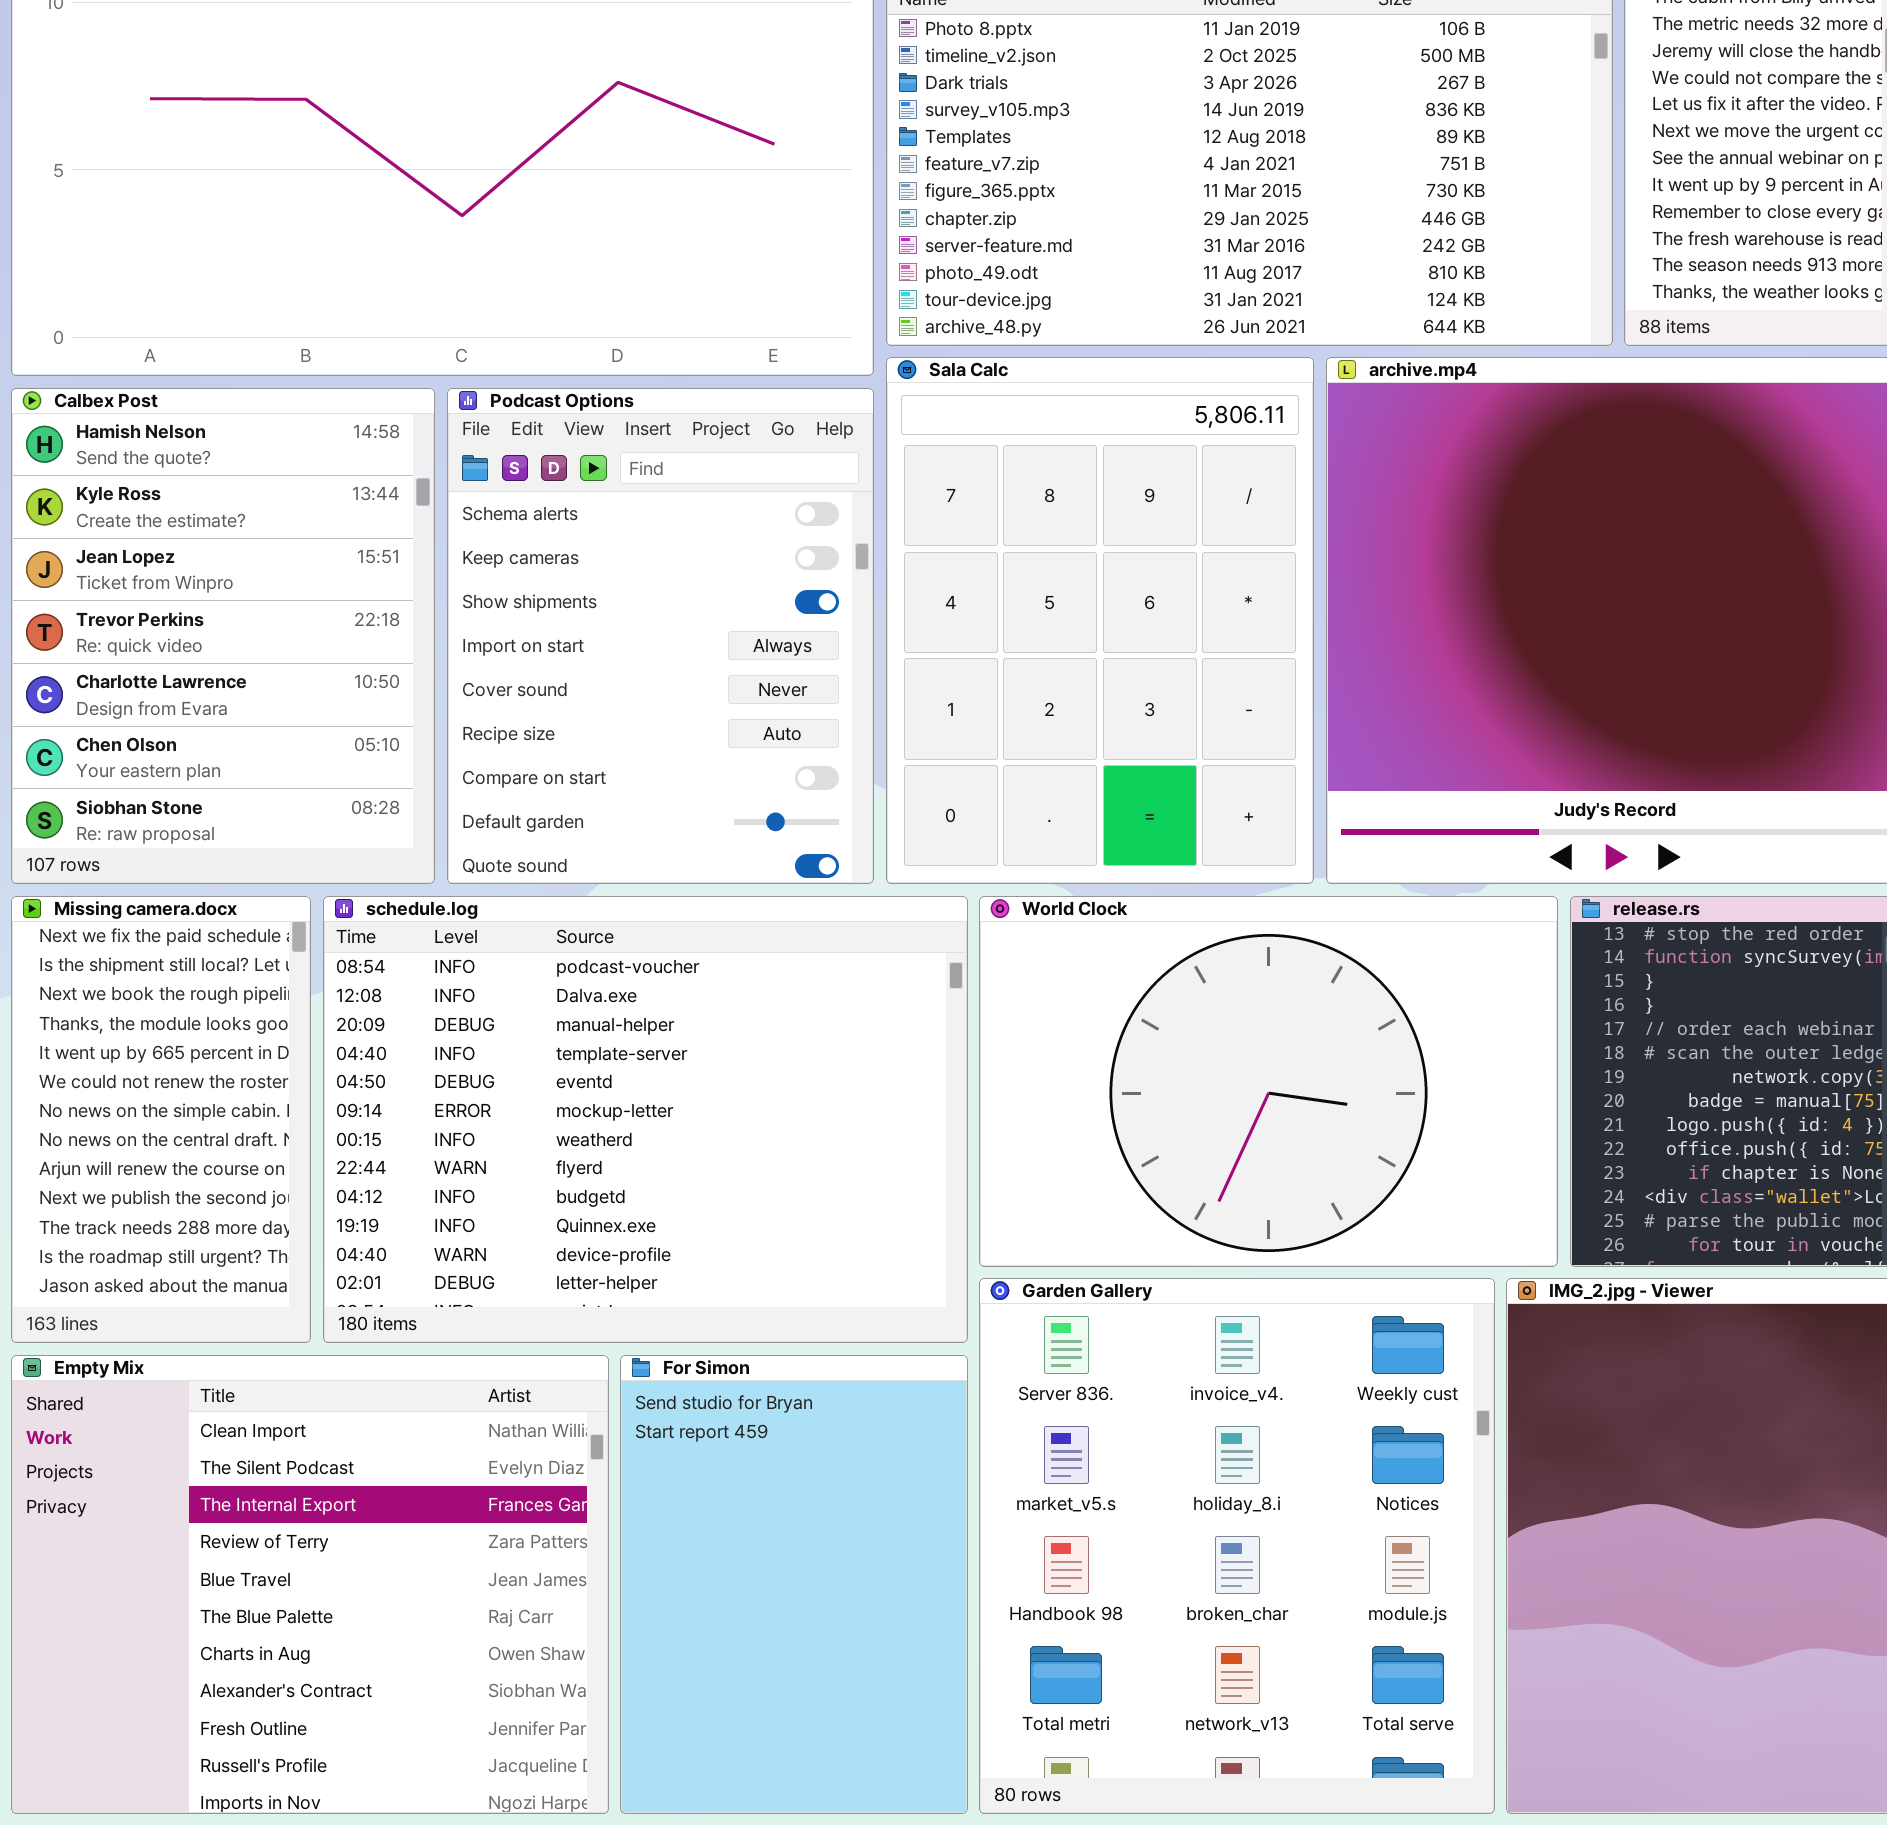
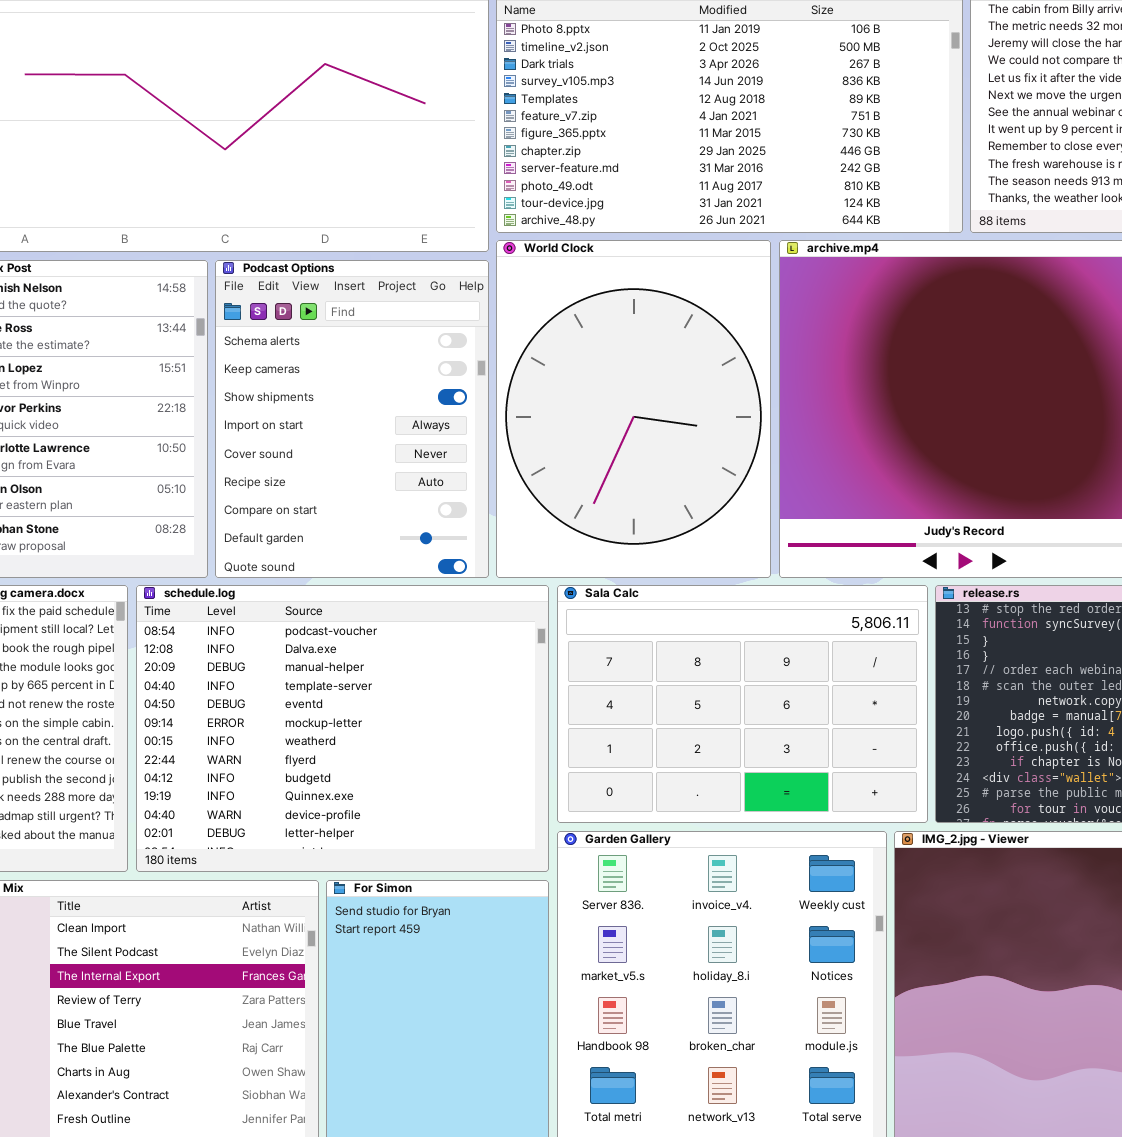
Sala Calc: [886,357,1314,884] -> [557,585,928,823], moved, resized
World Clock: [979,896,1558,1267] -> [496,240,771,578], moved, resized

